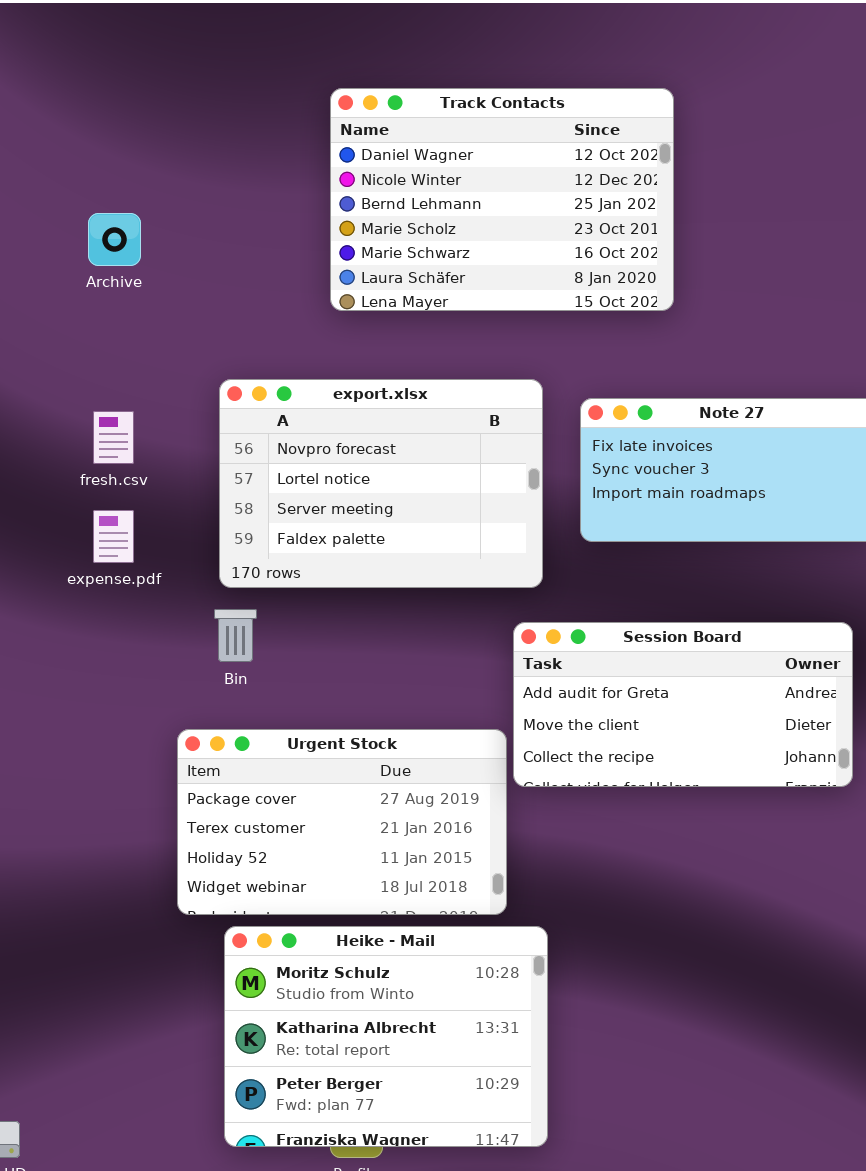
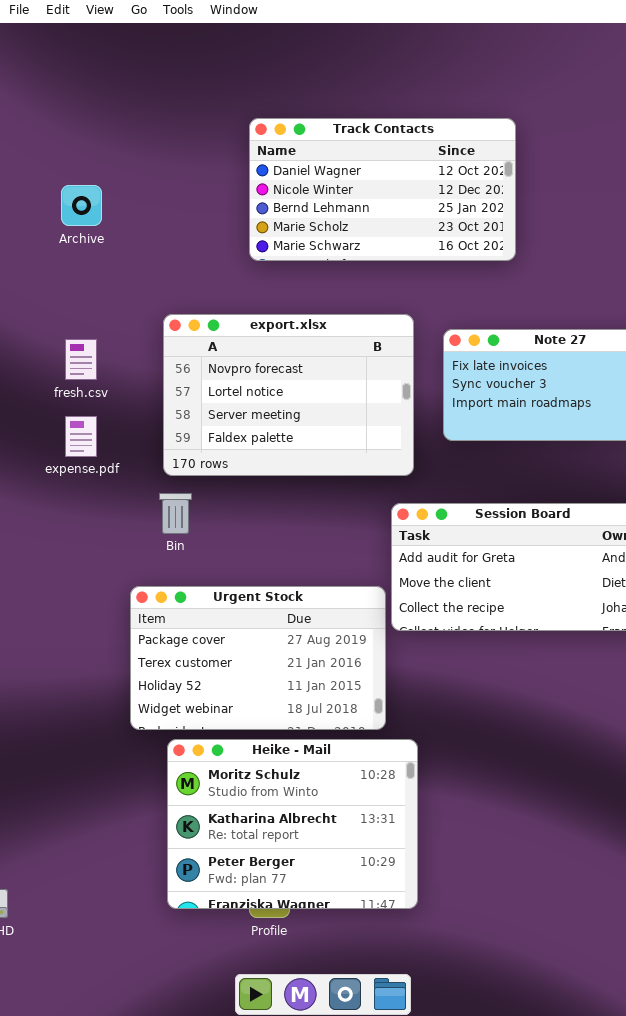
Track Contacts: [330,88,674,311] -> [249,118,516,261], resized

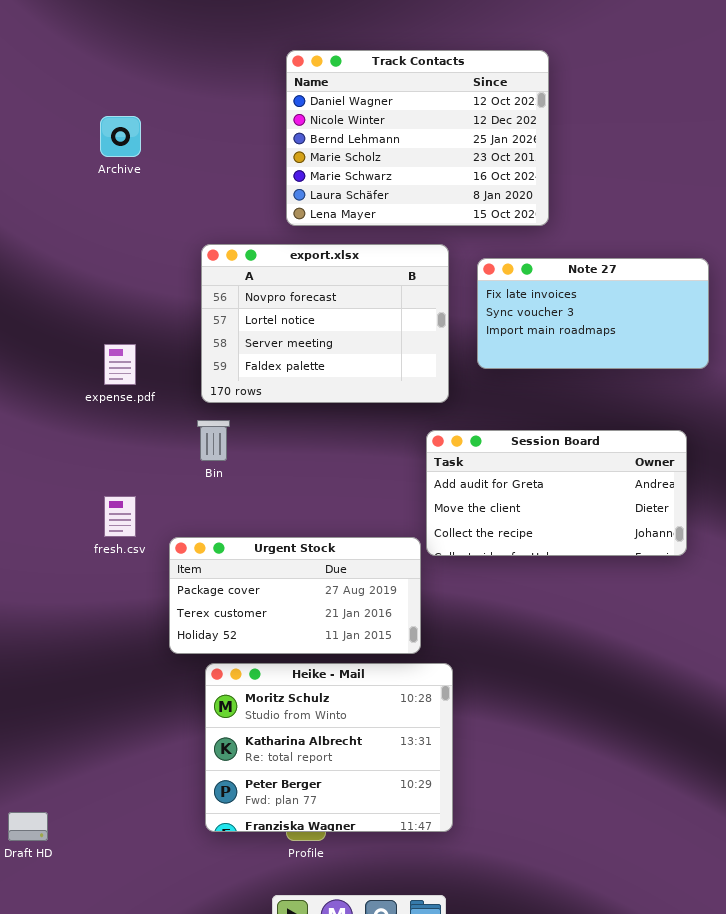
Track Contacts: [249,118,516,261] -> [286,50,549,226], resized
fresh.csv: [65,339,97,380] -> [104,496,136,537], moved
Urgent Stock: [130,586,386,730] -> [169,537,421,654], resized

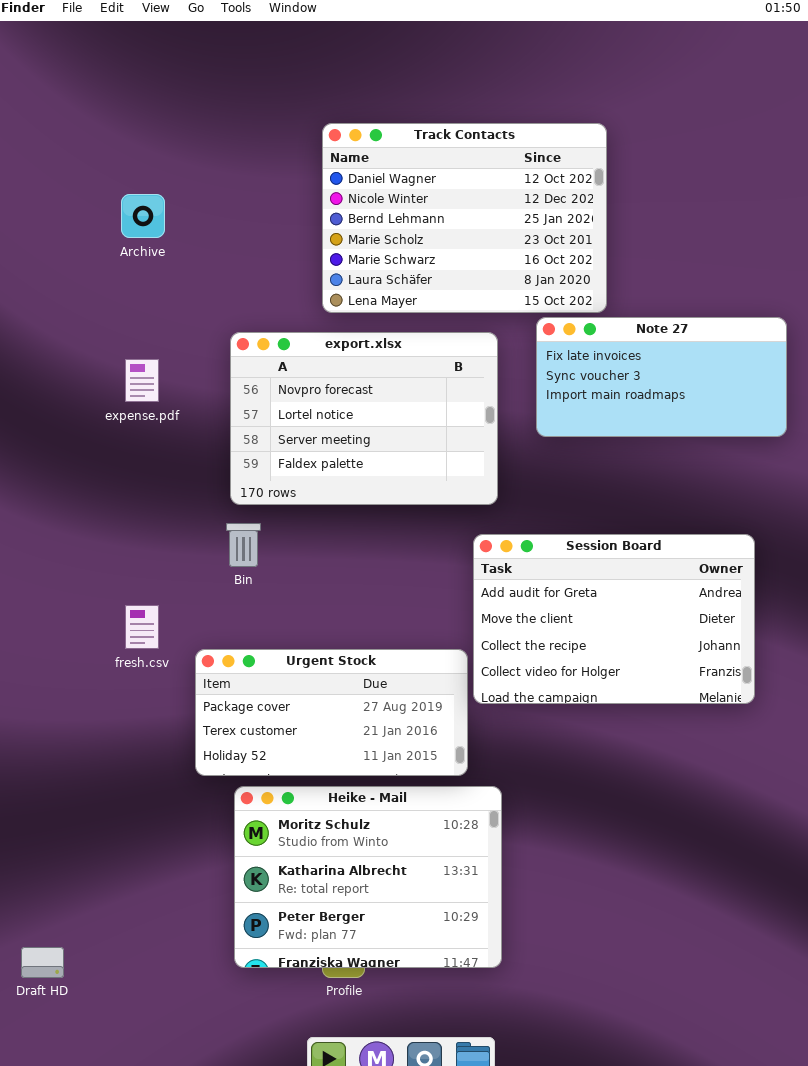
Note 27: [477,258,709,369] -> [536,317,787,437], moved
expense.pdf: [104,344,136,385] -> [125,359,159,402], moved
Session Board: [426,430,687,556] -> [473,534,755,704], resized

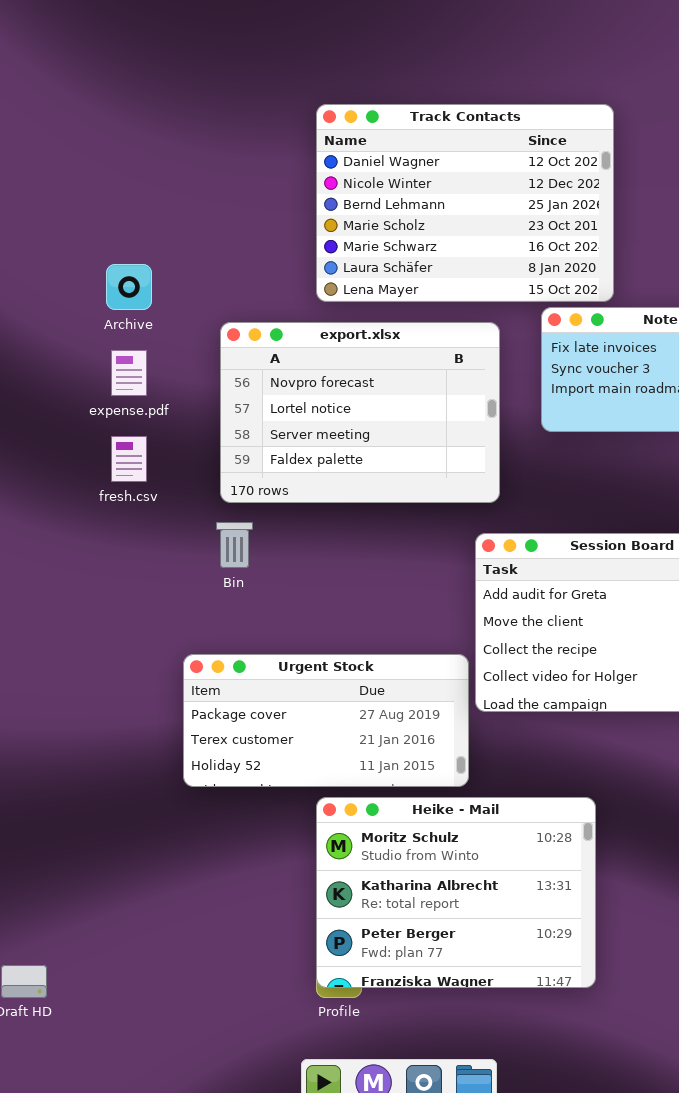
Archive: [121,194,165,238] -> [106,264,152,310], moved
fresh.csv: [125,605,159,649] -> [111,436,147,482], moved
Heike - Mail: [234,786,502,968] -> [316,797,596,988], moved

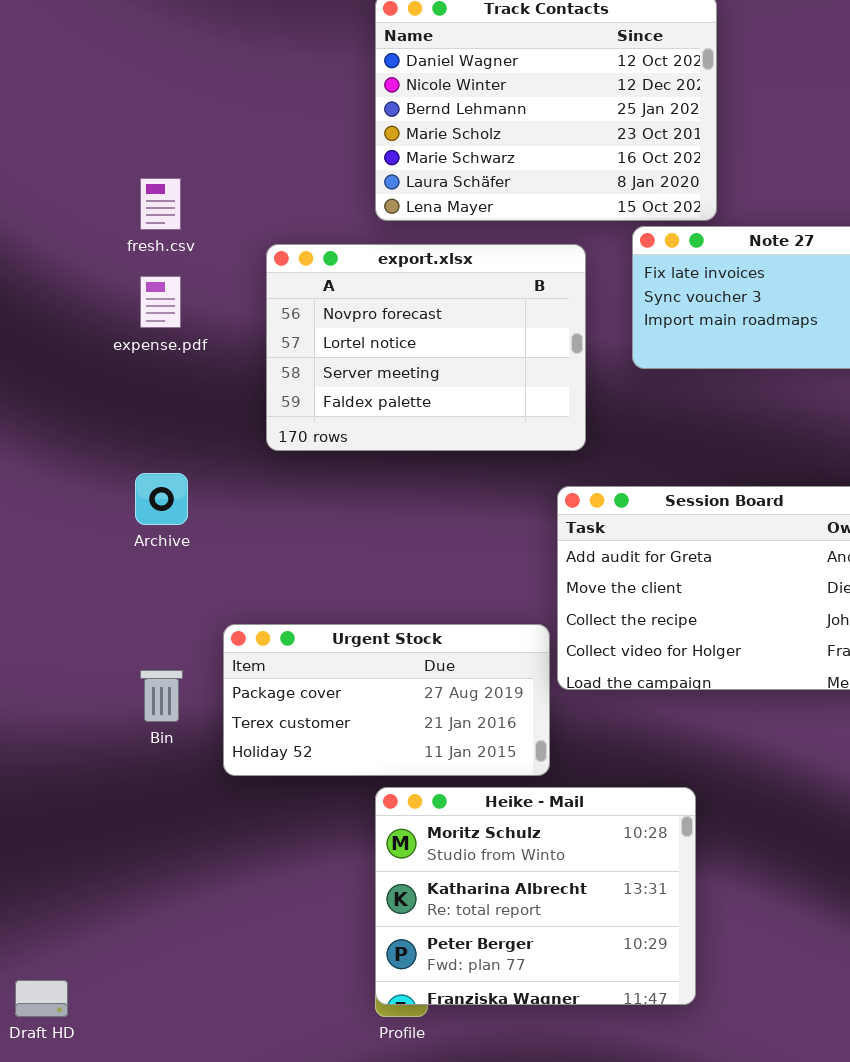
Archive: [106,264,152,310] -> [135,473,188,525], moved
fresh.csv: [111,436,147,482] -> [140,178,181,230], moved
Bin: [216,522,253,568] -> [140,670,183,722], moved

